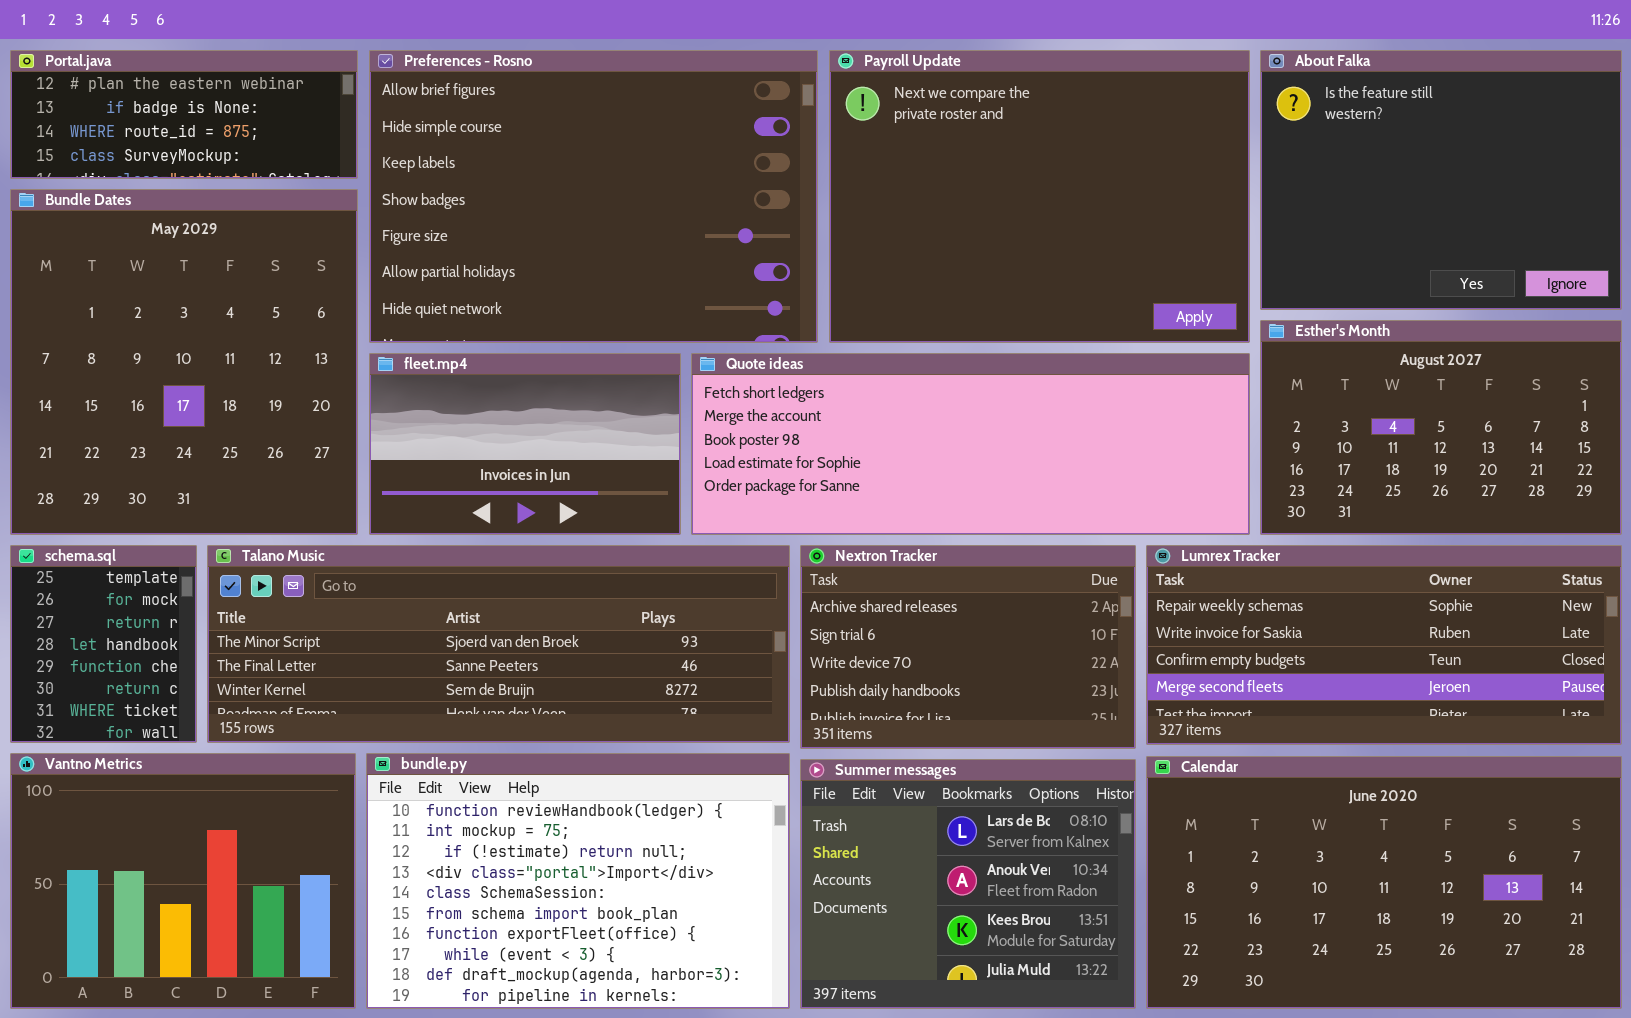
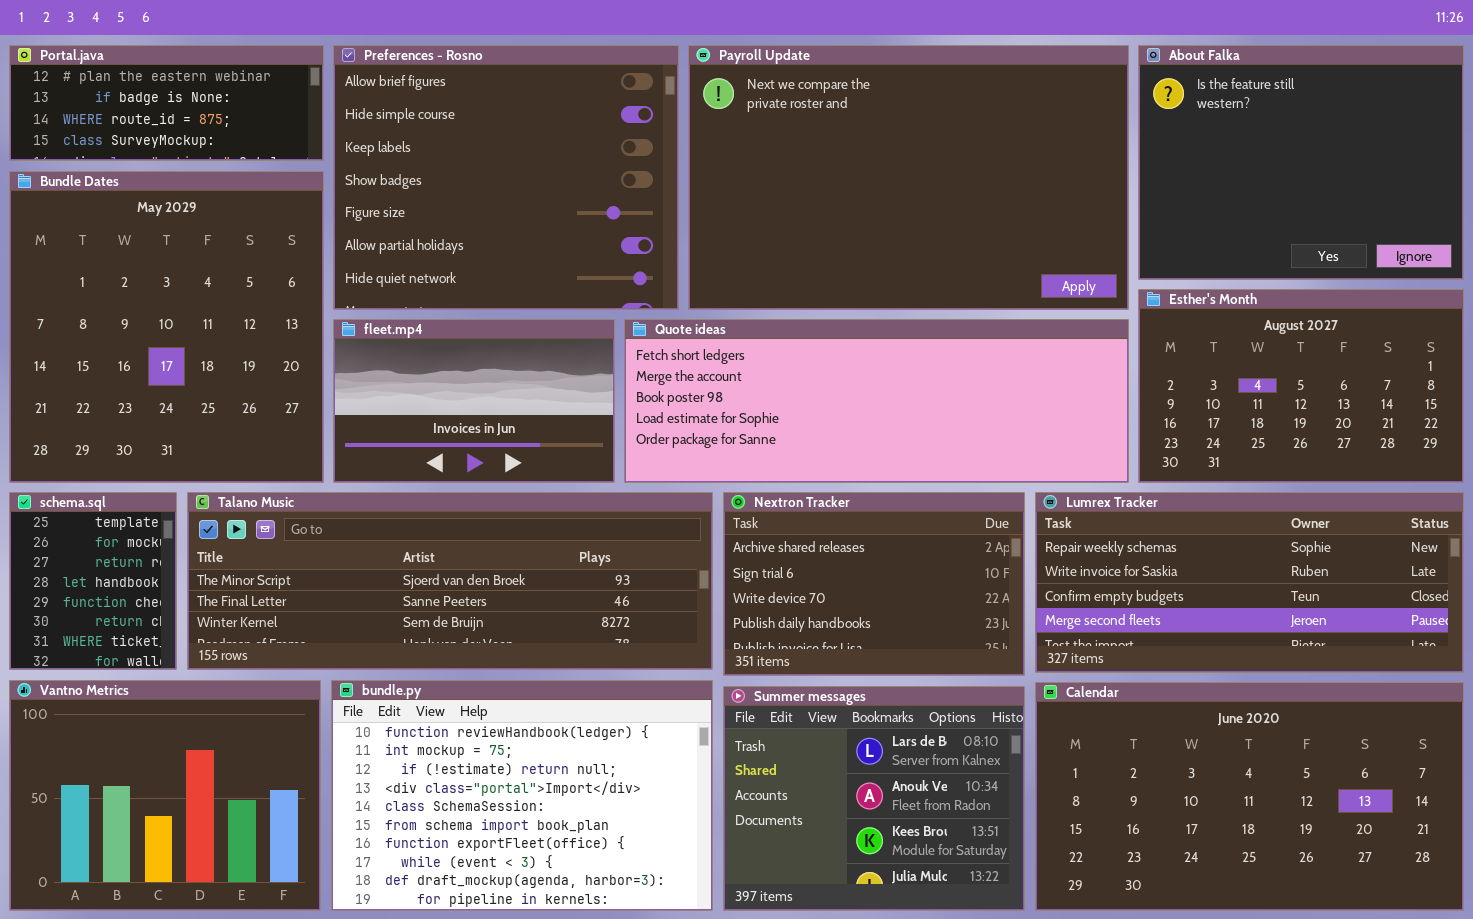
Preferences - Rosno: [369,50,818,343] -> [333,45,679,310], resized
Payroll Update: [829,50,1250,343] -> [688,45,1129,310], resized

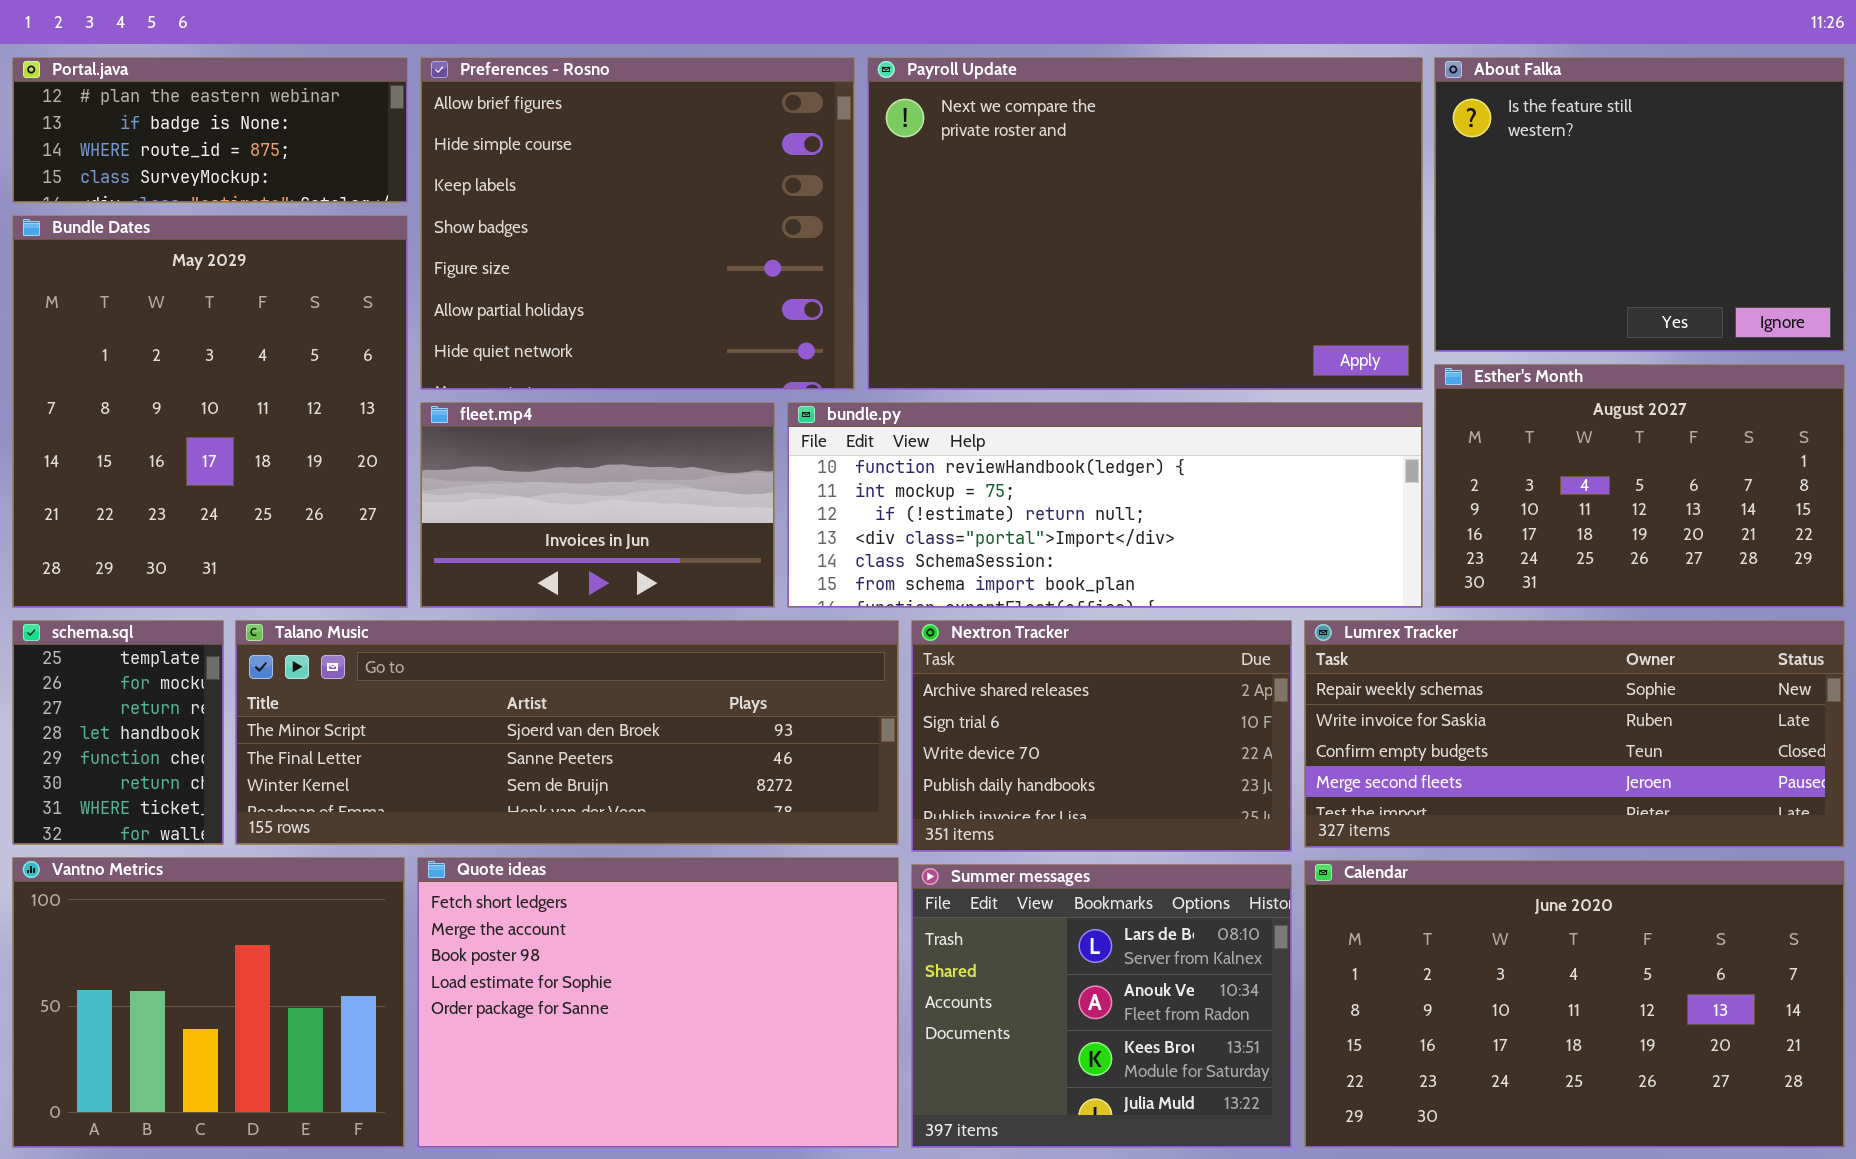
Quote ideas: [624,319,1129,483] -> [417,857,899,1148], moved, resized
bundle.py: [331,680,713,911] -> [787,402,1423,608], moved, resized

